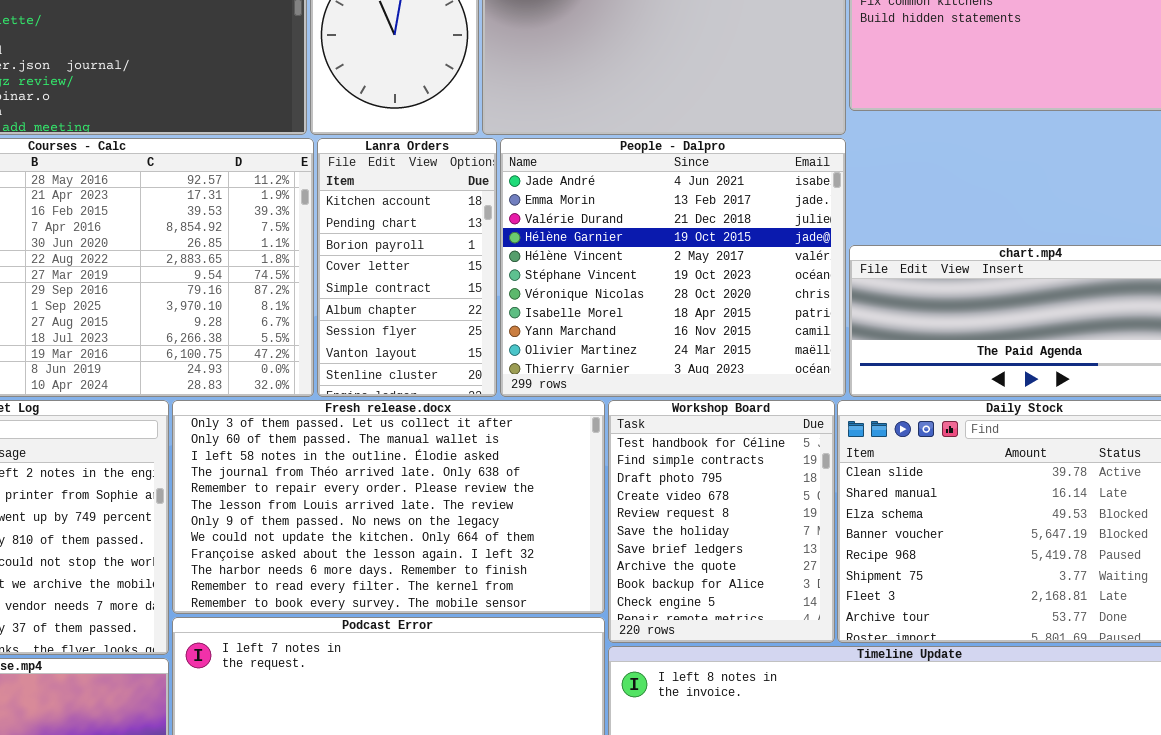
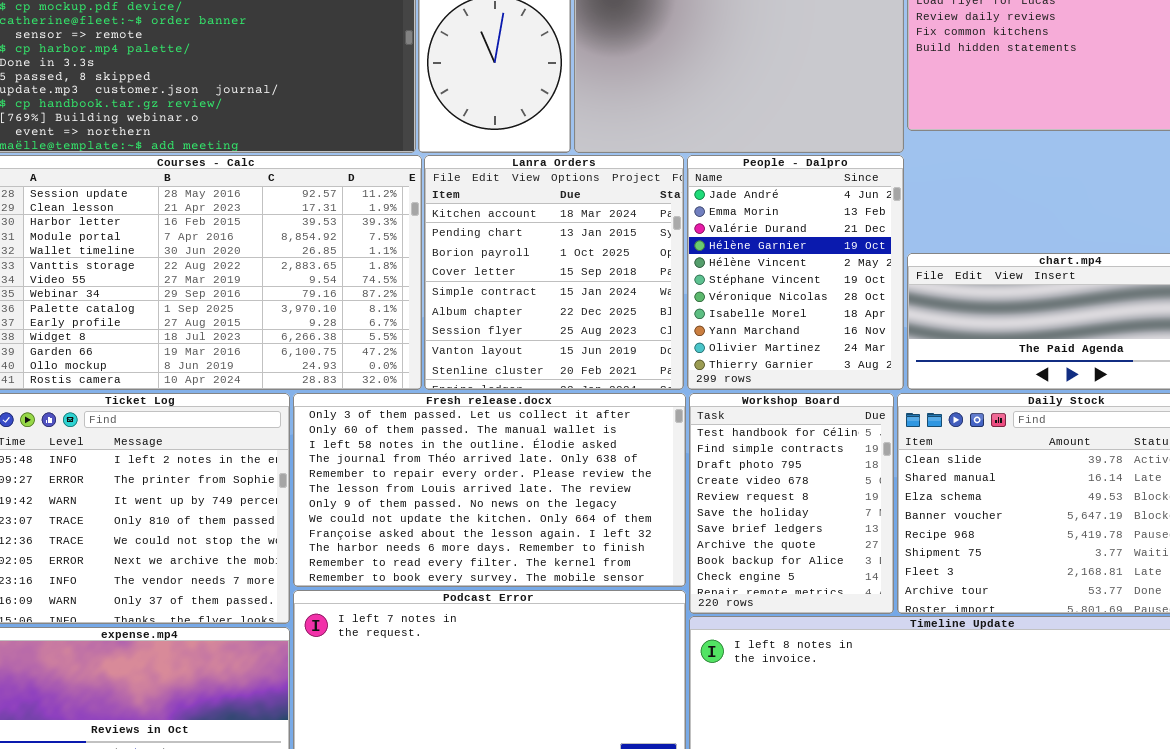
Lanra Orders: [317,138,497,397] -> [424,155,684,390], resized
People - Dalpro: [500,138,846,397] -> [687,155,904,390], resized

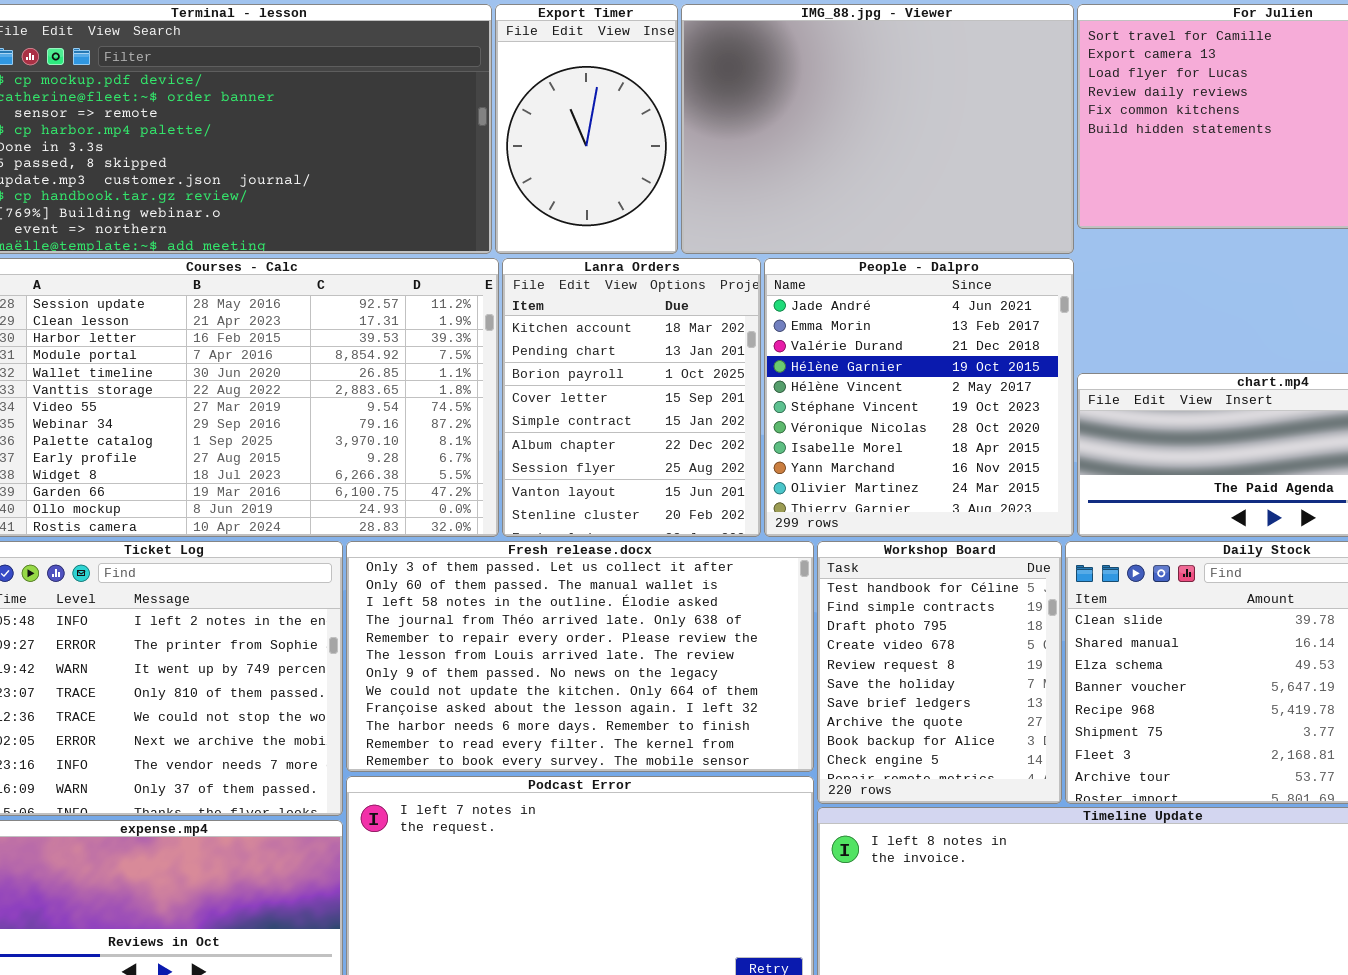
Lanra Orders: [424,155,684,390] -> [502,258,761,537], resized
People - Dalpro: [687,155,904,390] -> [764,258,1074,537], resized

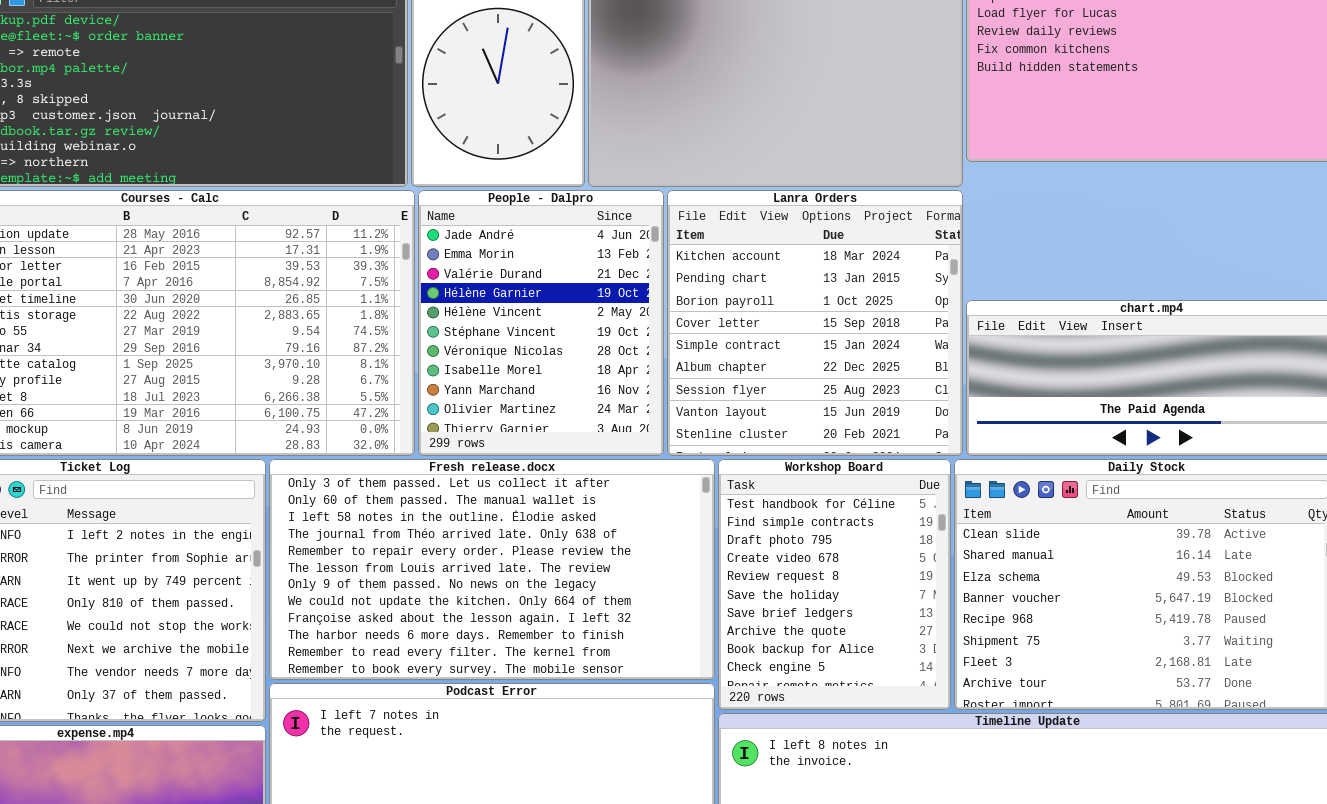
Lanra Orders: [502,258,761,537] -> [667,190,963,456], moved, resized
People - Dalpro: [764,258,1074,537] -> [418,190,664,456], moved, resized

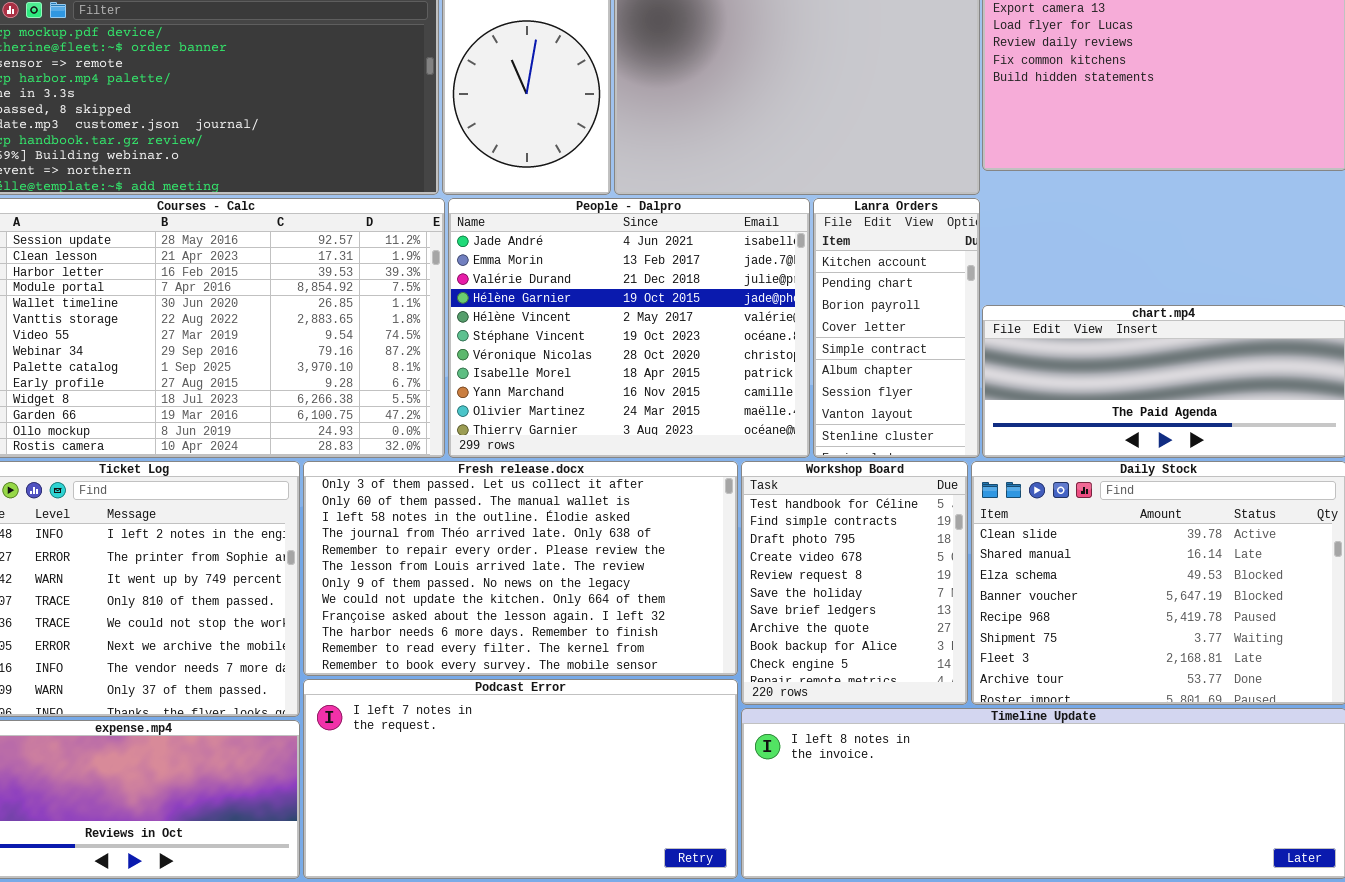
People - Dalpro: [418,190,664,456] -> [448,198,810,458], resized
Lanra Orders: [667,190,963,456] -> [813,198,980,458], resized

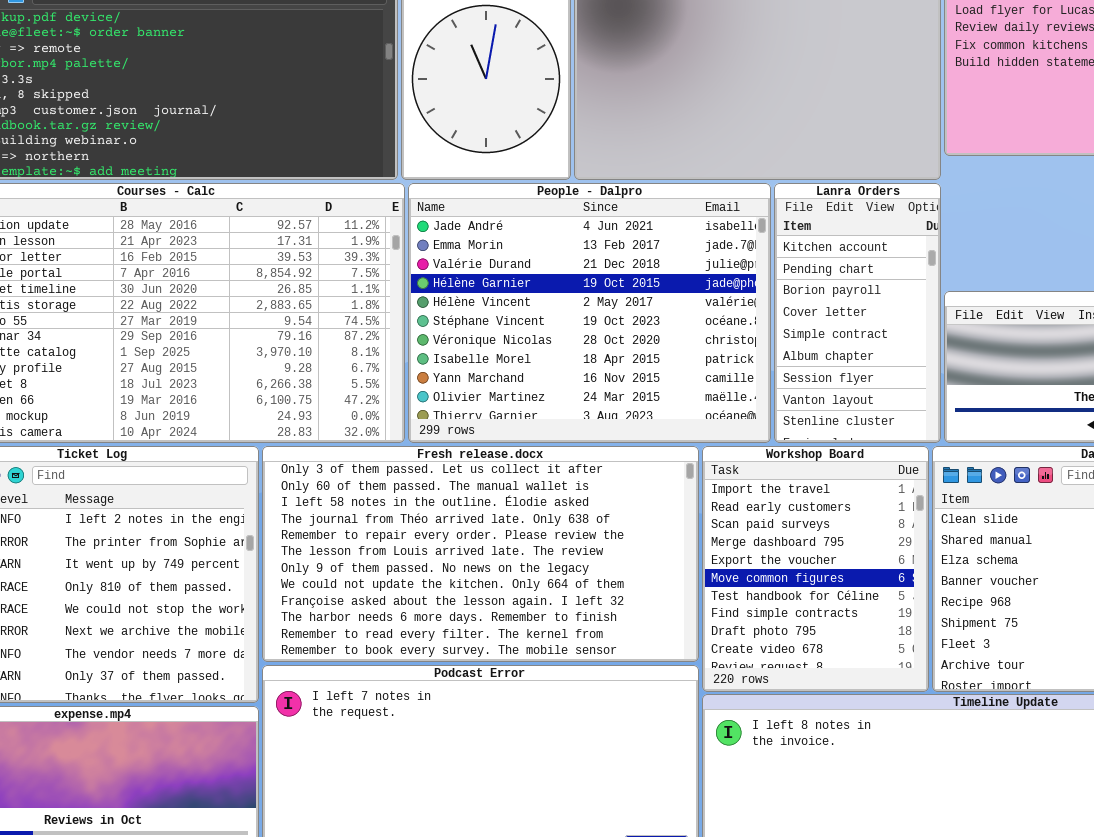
Workshop Board: [741,461,968,705] -> [702,446,929,692], scrolled up 6 rows

